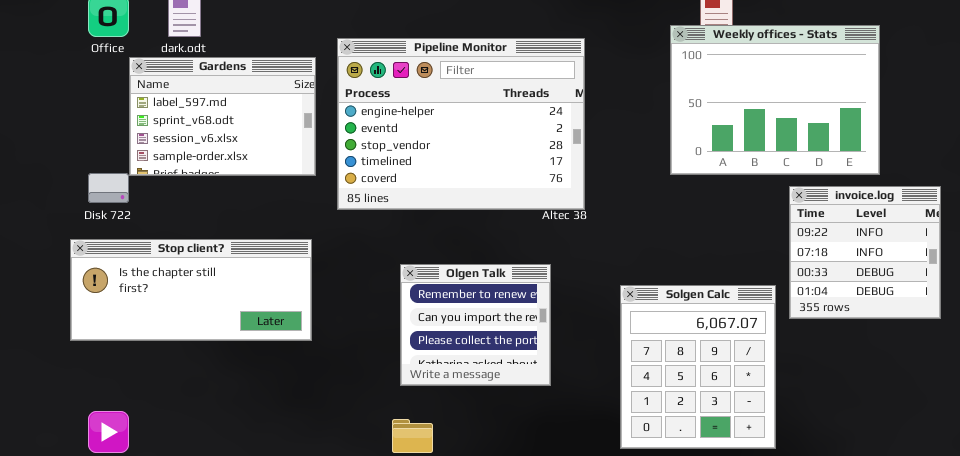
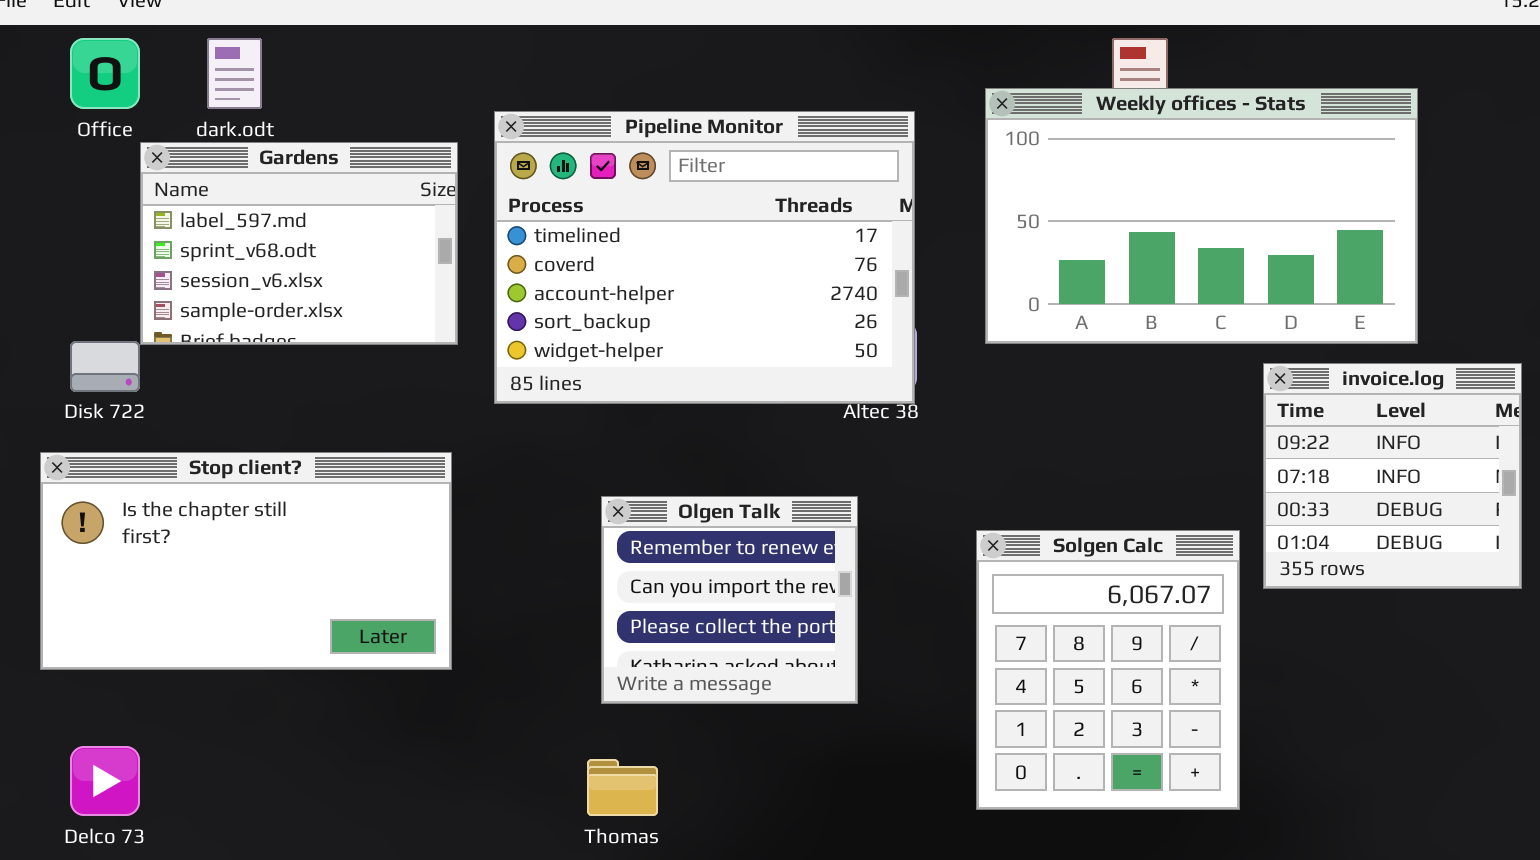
Weekly offices - Stats: [670,25,880,175] -> [985,88,1418,344], resized
Pipeline Monitor: [337,38,585,210] -> [494,111,915,404], scrolled down 3 rows
Stop client?: [70,239,312,341] -> [40,452,452,670], resized

